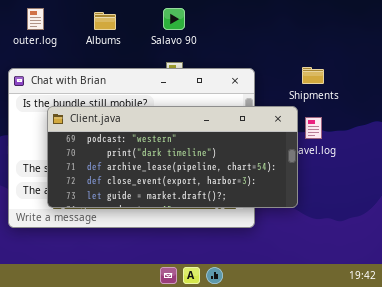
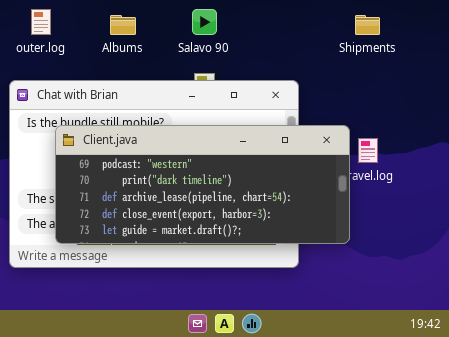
Shipments: [302,67,324,84] -> [355,15,380,35], moved

